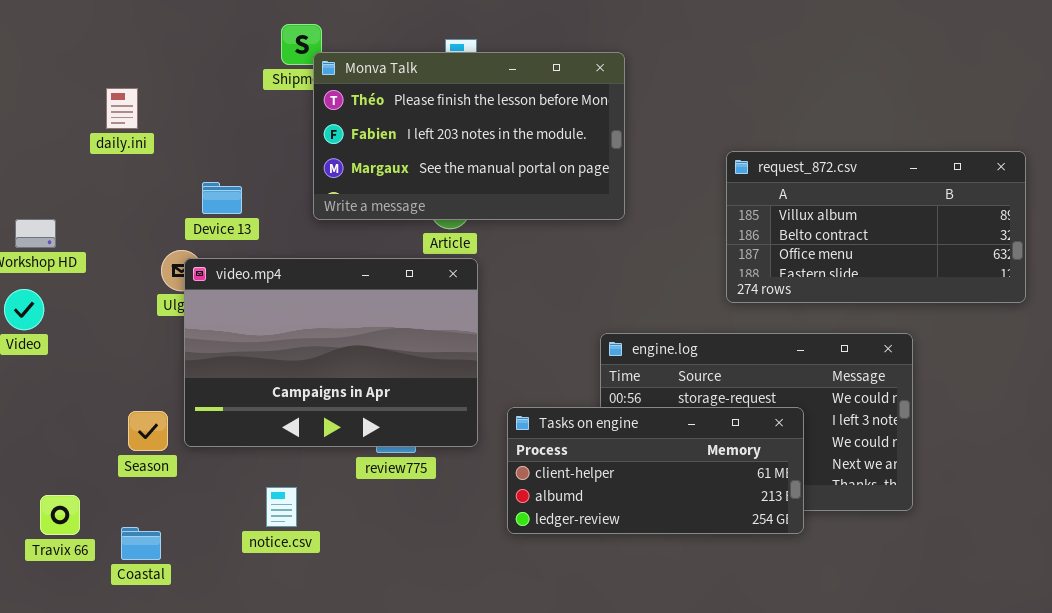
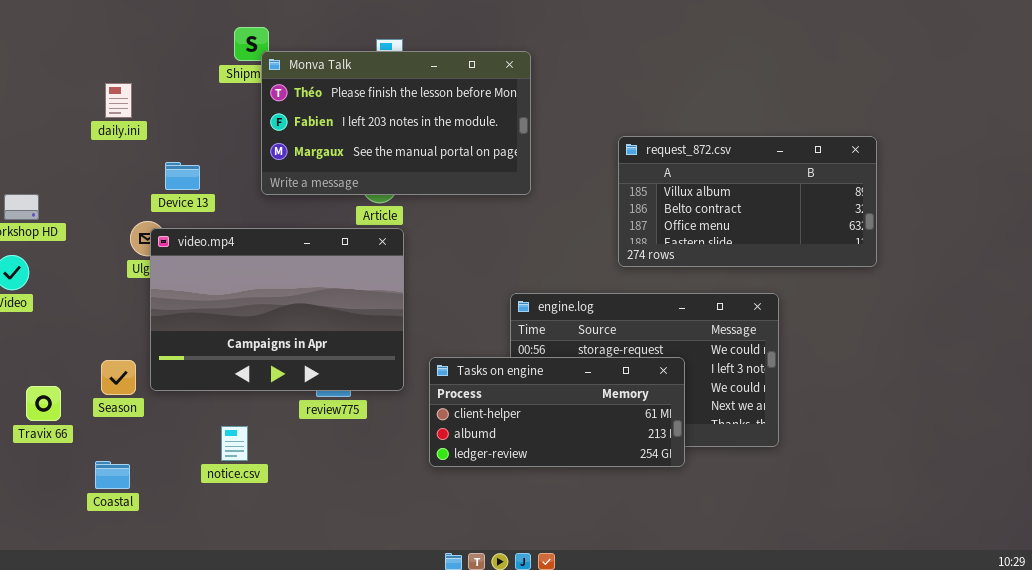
daily.ini: [106,88,138,129] -> [105,83,132,118], moved
Travix 66: [40,495,80,535] -> [26,386,61,421], moved

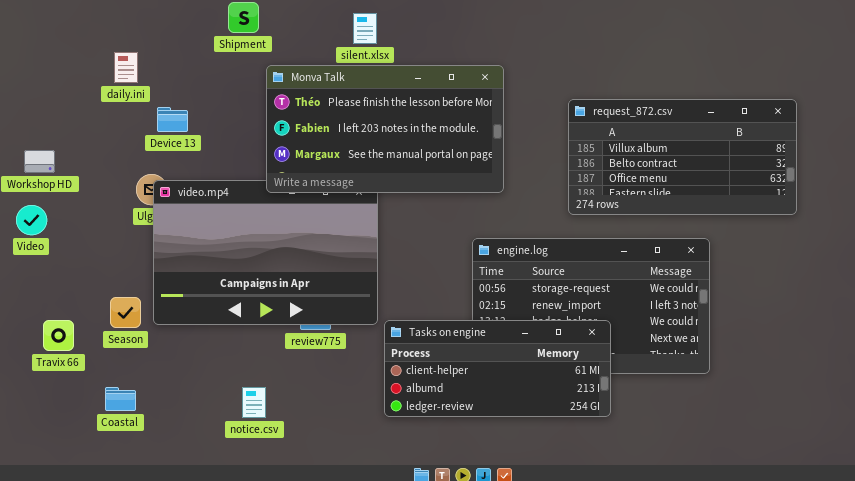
Monva Talk: [261,51,531,195] -> [266,65,504,193], moved
Device 13: [165,162,200,190] -> [157,107,188,132], moved
Tasks on engine: [429,357,685,467] -> [384,320,611,417], moved
notice.csv: [221,426,248,461] -> [242,387,266,418], moved

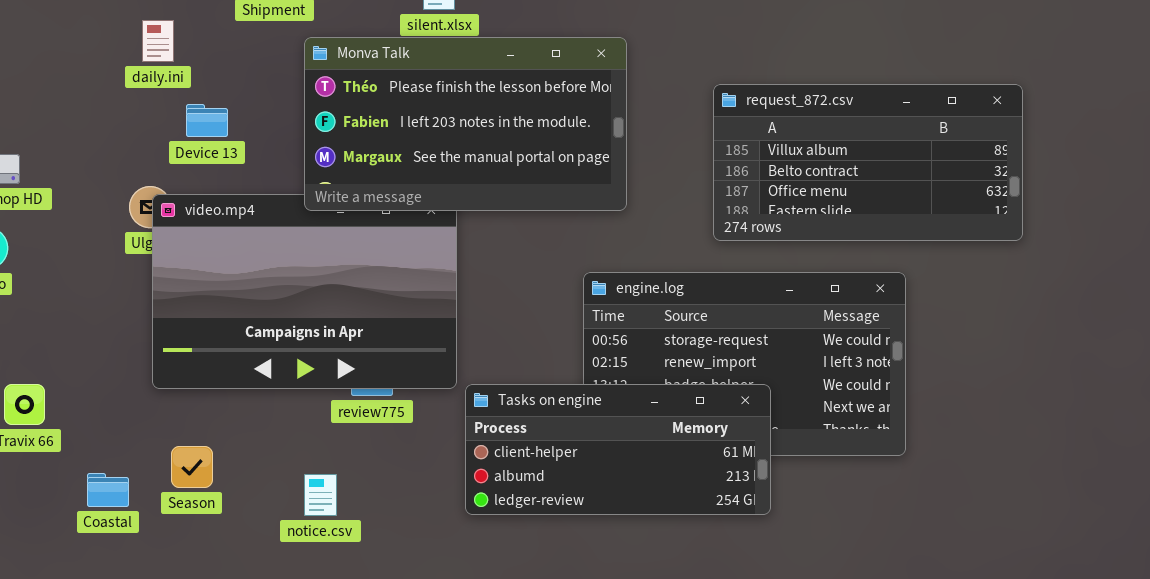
daily.ini: [114,52,138,83] -> [142,20,174,62], moved
Device 13: [157,107,188,132] -> [186,104,228,137], moved
Season: [110,297,141,328] -> [171,446,213,488], moved
notice.csv: [242,387,266,418] -> [304,474,337,516], moved

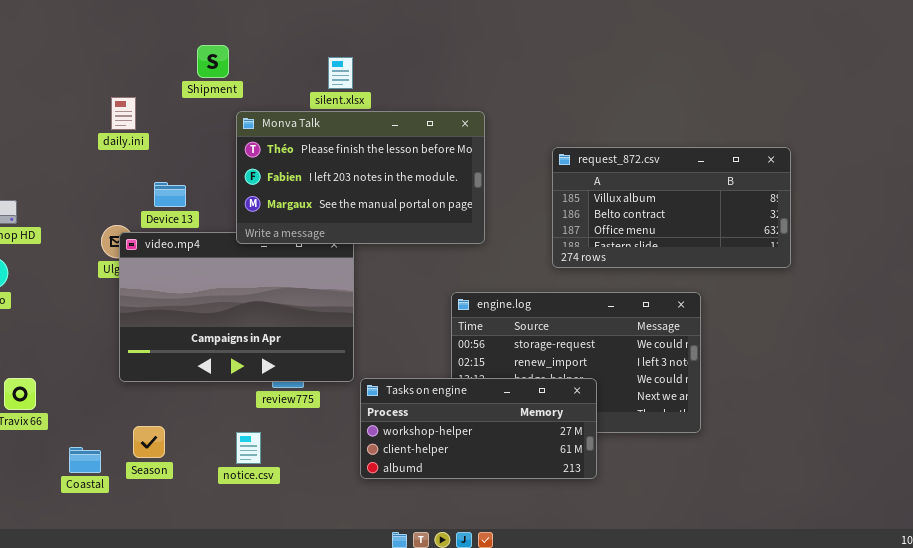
Device 13: [186,104,228,137] -> [154,182,186,207], moved
Tasks on engine: [465,384,771,515] -> [360,378,597,479], scrolled up 1 row
notice.csv: [304,474,337,516] -> [236,432,261,464], moved

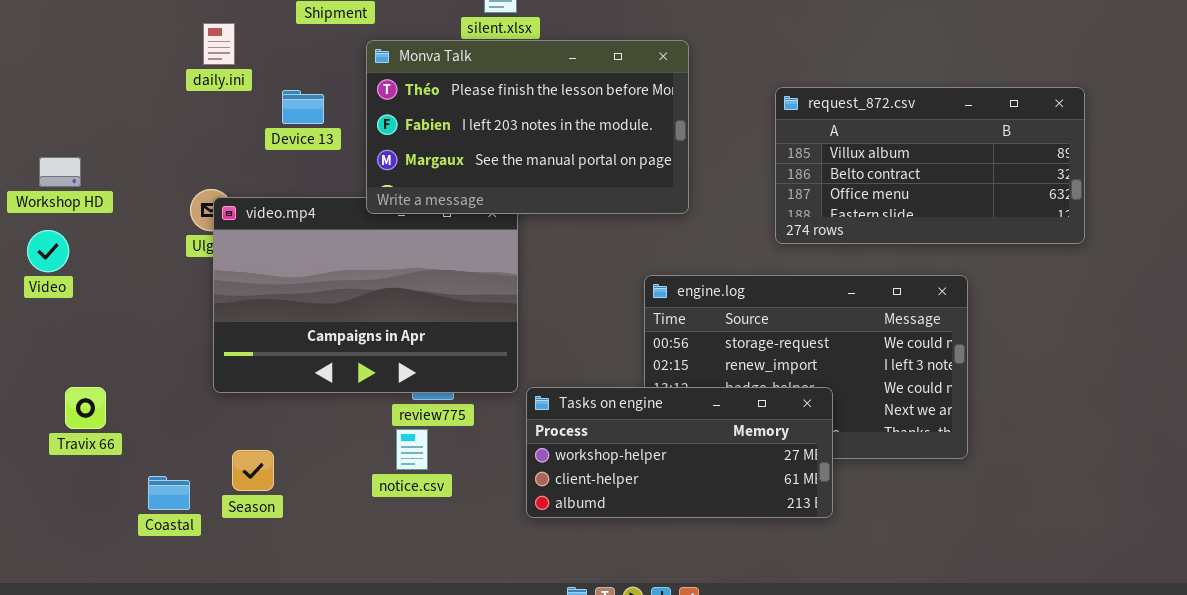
Device 13: [154,182,186,207] -> [282,90,324,124], moved
notice.csv: [236,432,261,464] -> [396,429,428,470], moved

